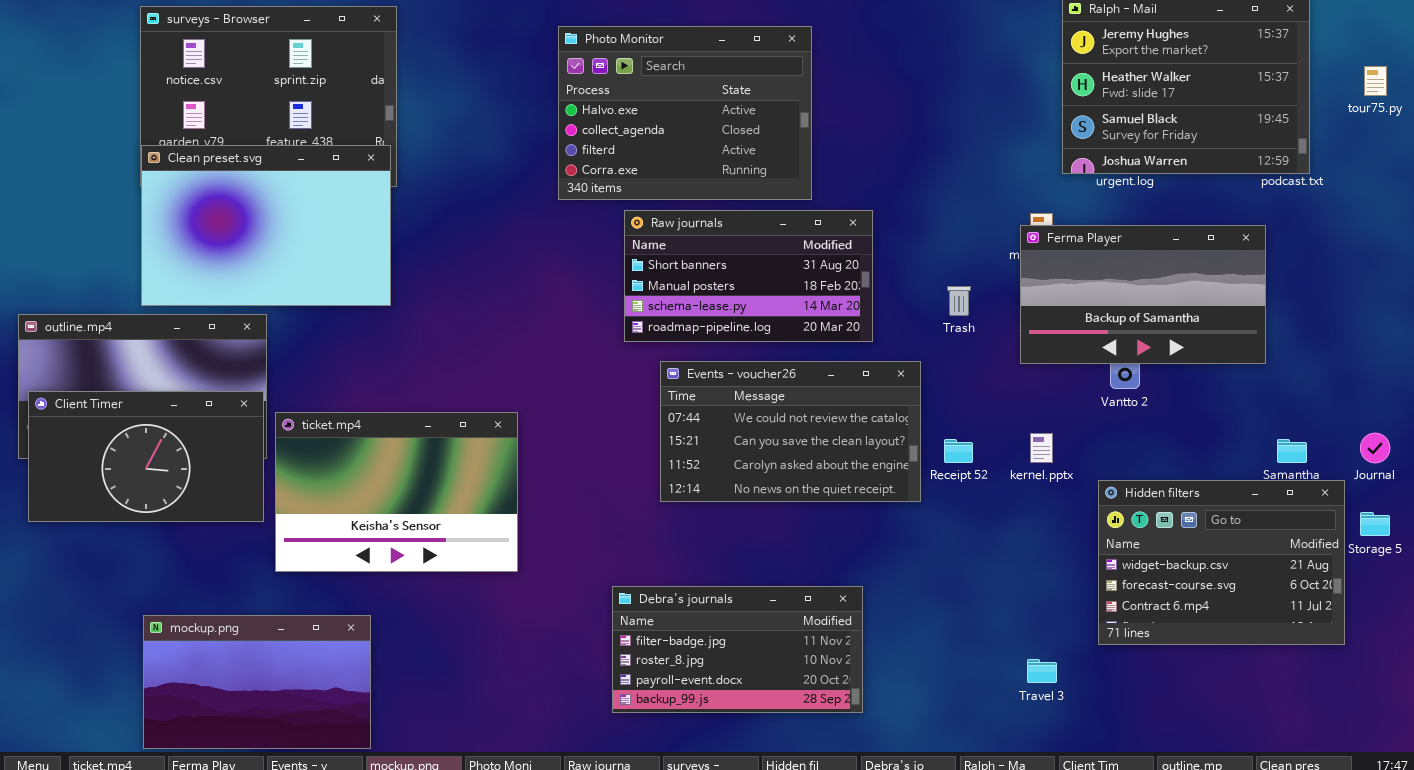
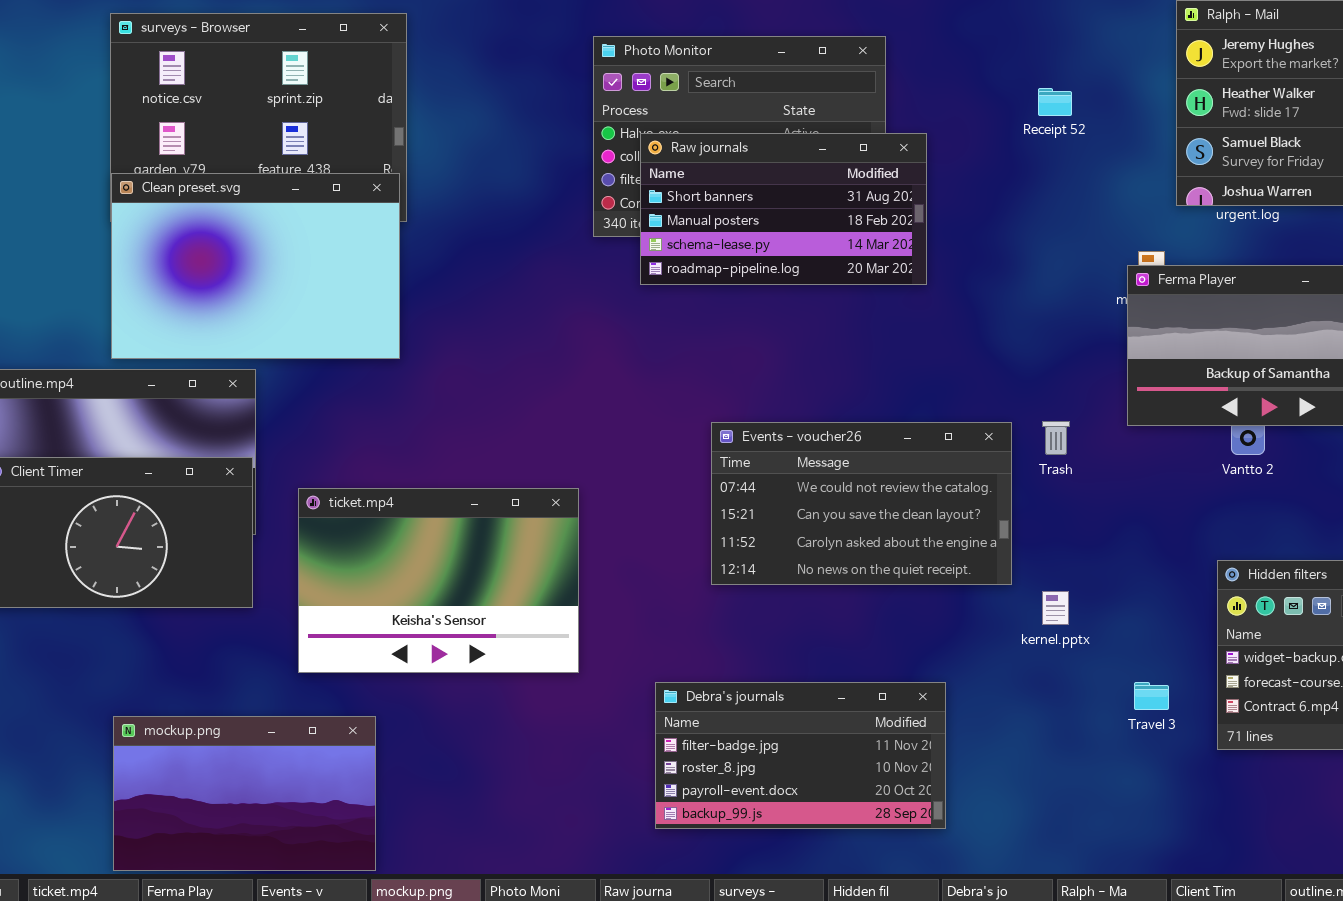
Raw journals: [624,210,873,342] -> [640,133,927,285], moved
Trash: [947,286,971,316] -> [1042,421,1070,455], moved
ticket.mp4: [275,412,518,572] -> [298,488,579,673], moved
kernel.pptx: [1030,433,1053,463] -> [1042,591,1069,625], moved
Receipt 52: [944,439,973,463] -> [1038,88,1072,116], moved
Travel 3: [1027,659,1057,683] -> [1134,682,1169,710], moved

